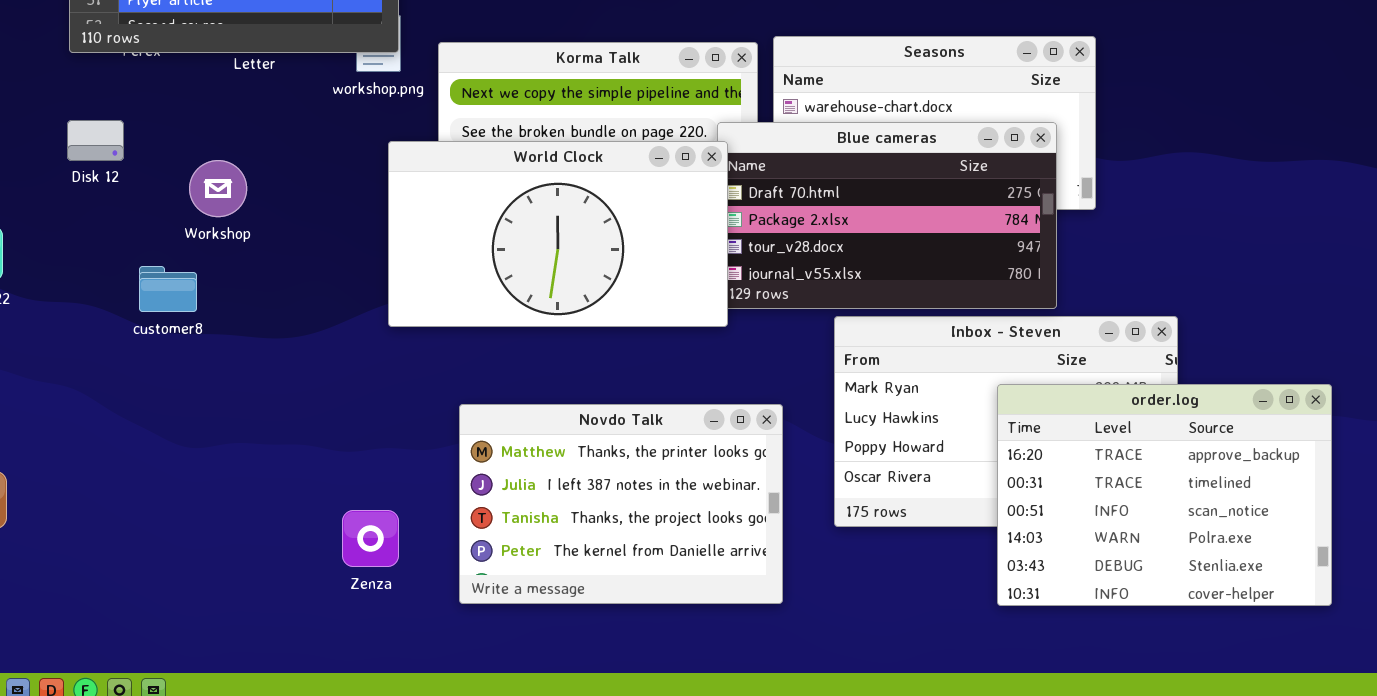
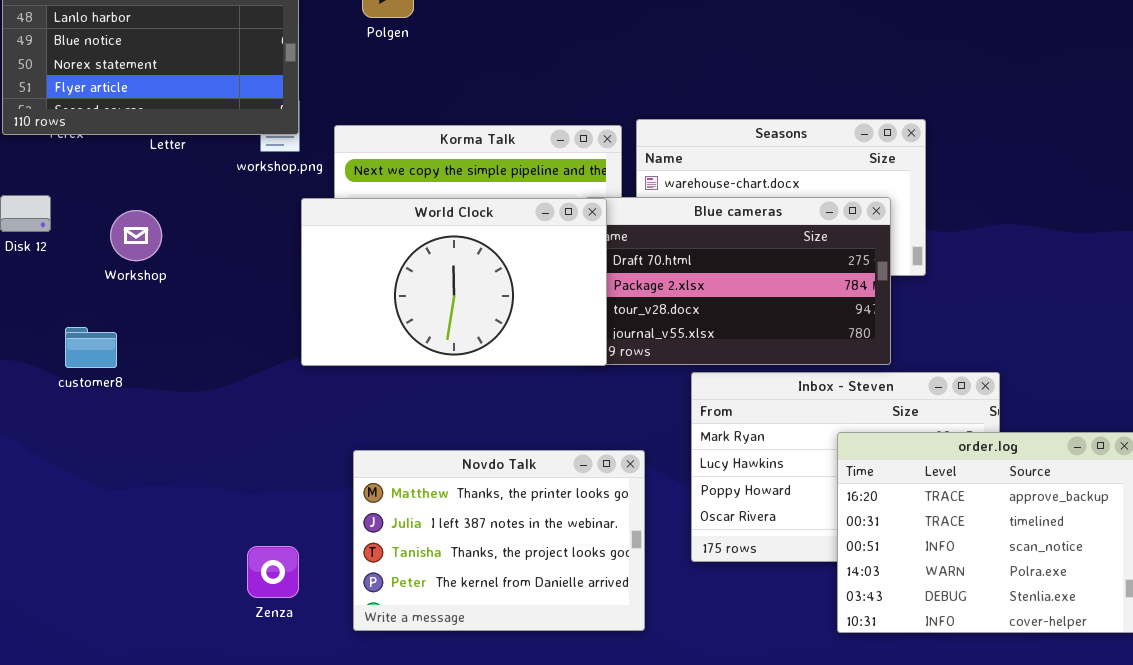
World Clock: [388,141,728,327] -> [301,198,607,366], moved
Workshop: [189,160,247,217] -> [110,210,162,261], moved

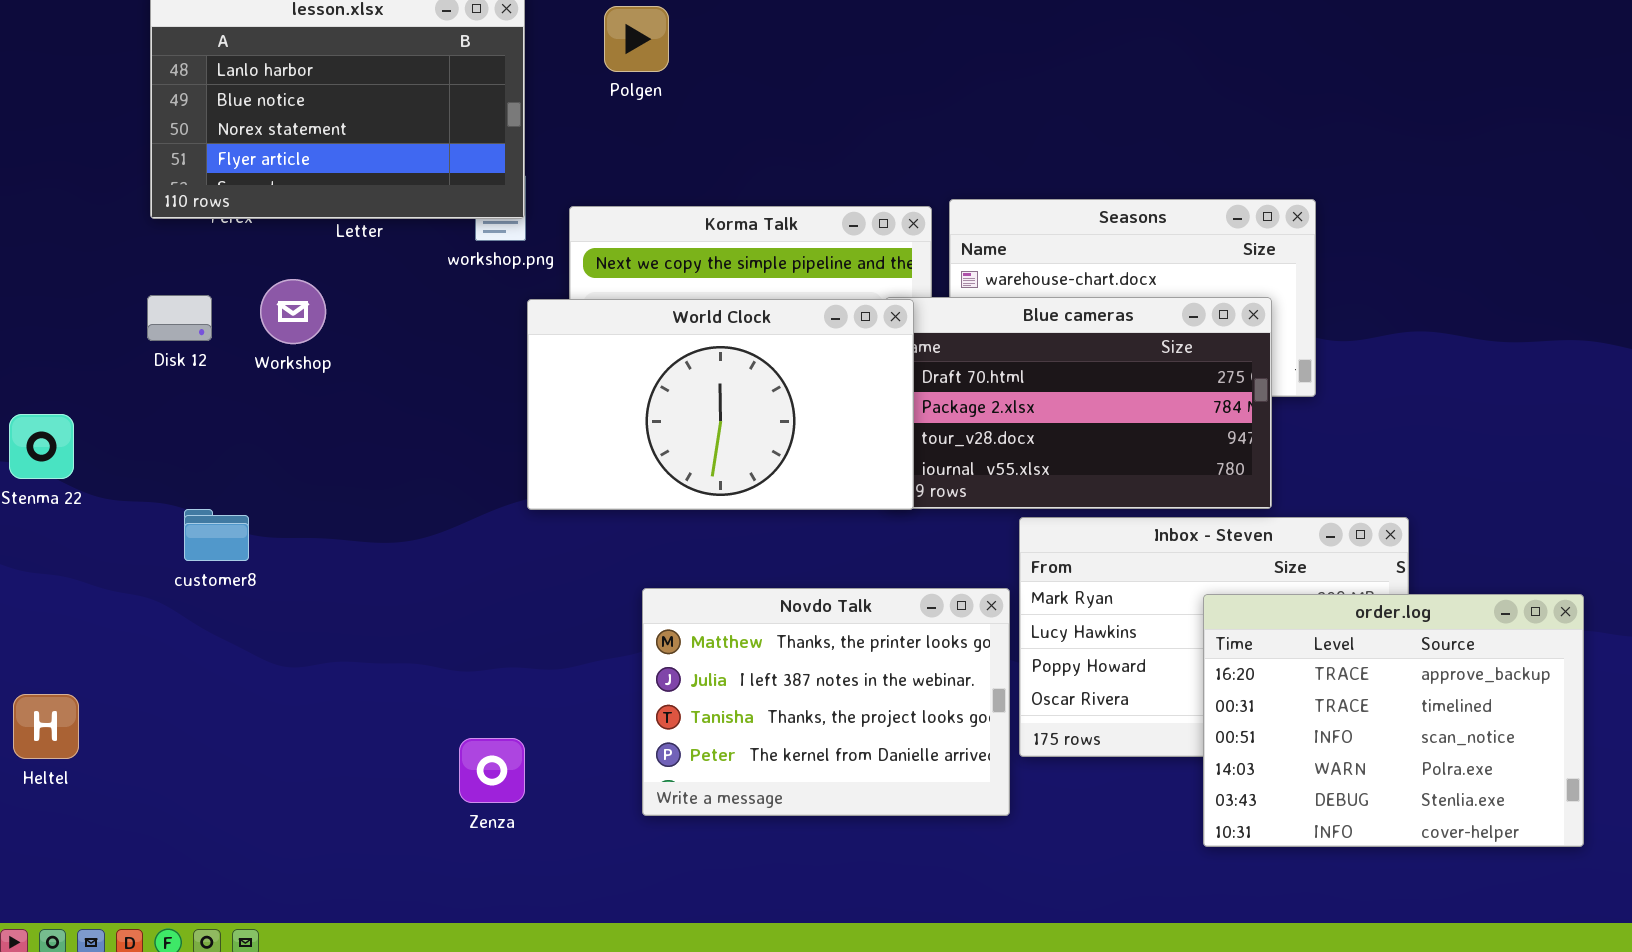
Workshop: [110,210,162,261] -> [260,279,326,344], moved
customer8: [65,327,117,368] -> [184,509,249,561], moved
Novdo Talk: [353,450,645,631] -> [642,588,1010,816], moved

